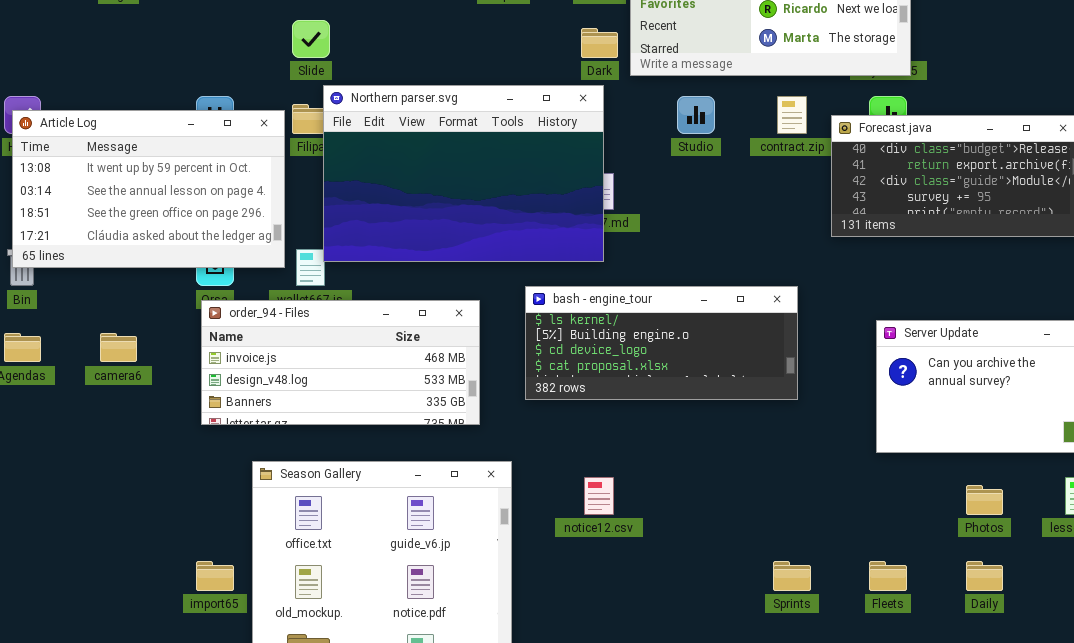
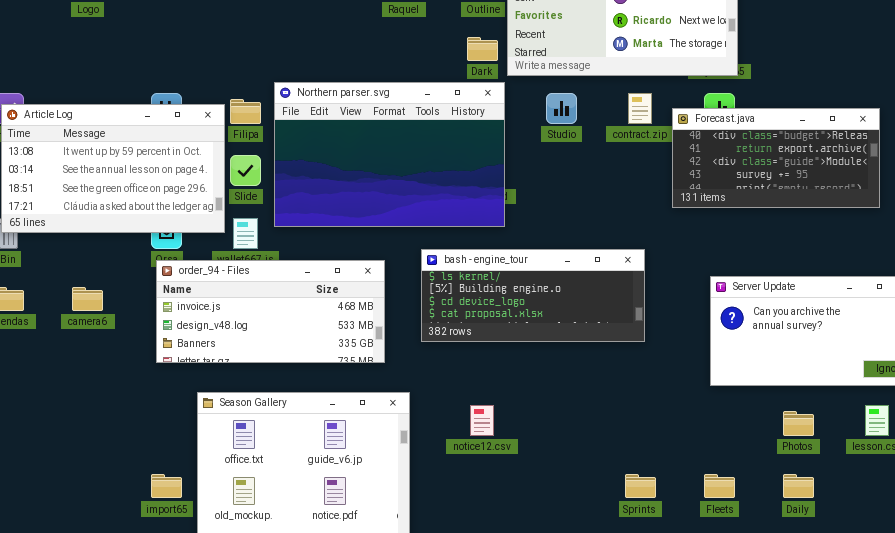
Slide: [292,20,330,58] -> [230,155,261,186], moved
Northern parser.svg: [323,85,604,262] -> [274,82,505,227], moved

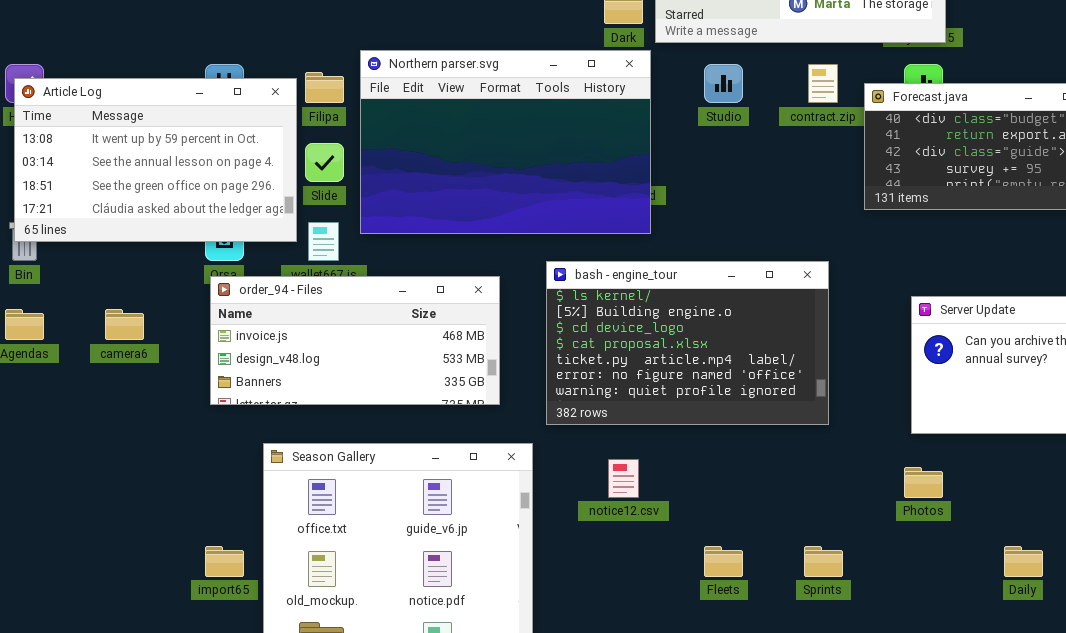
bash - engine_tour: [421,249,645,342] -> [546,261,829,425], resized
Photos: [783,411,814,436] -> [904,467,943,498], moved
Fleets: [704,474,735,498] -> [704,546,743,577], moved

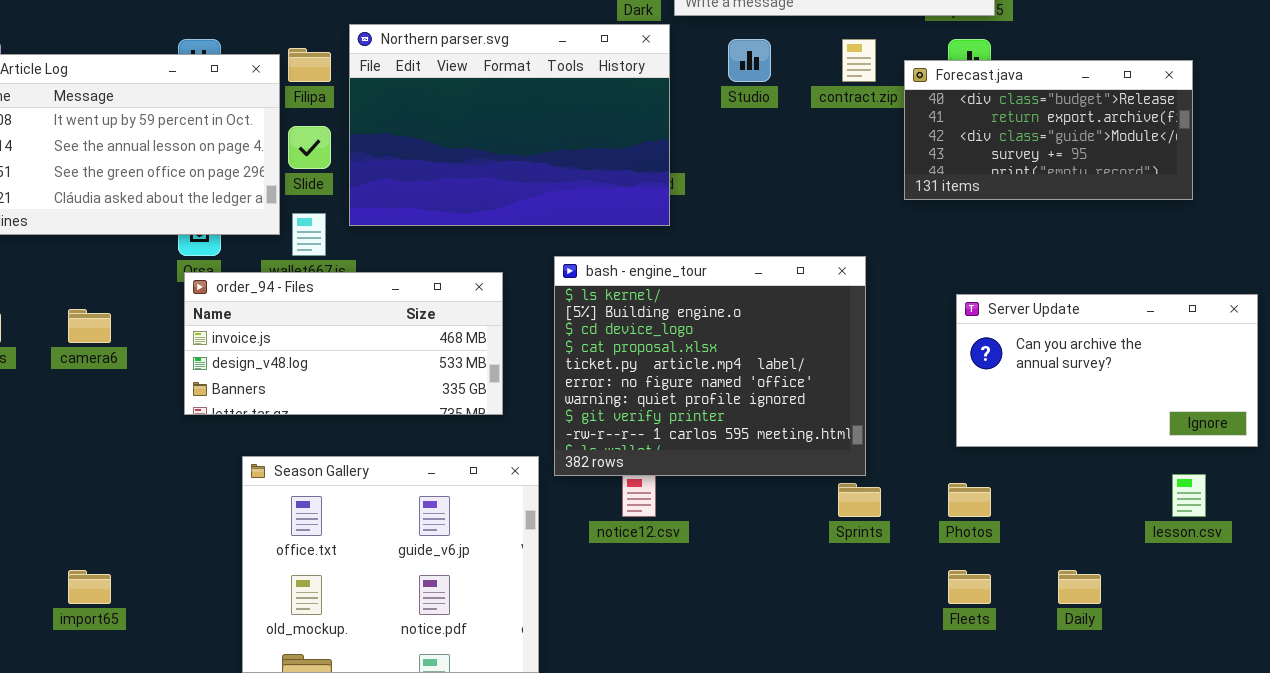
bash - engine_tour: [546,261,829,425] -> [554,256,866,476], resized
import65: [205,546,244,577] -> [68,570,111,604], moved
Fleets: [704,546,743,577] -> [948,570,991,604], moved
Sprints: [804,546,843,577] -> [838,483,881,517], moved

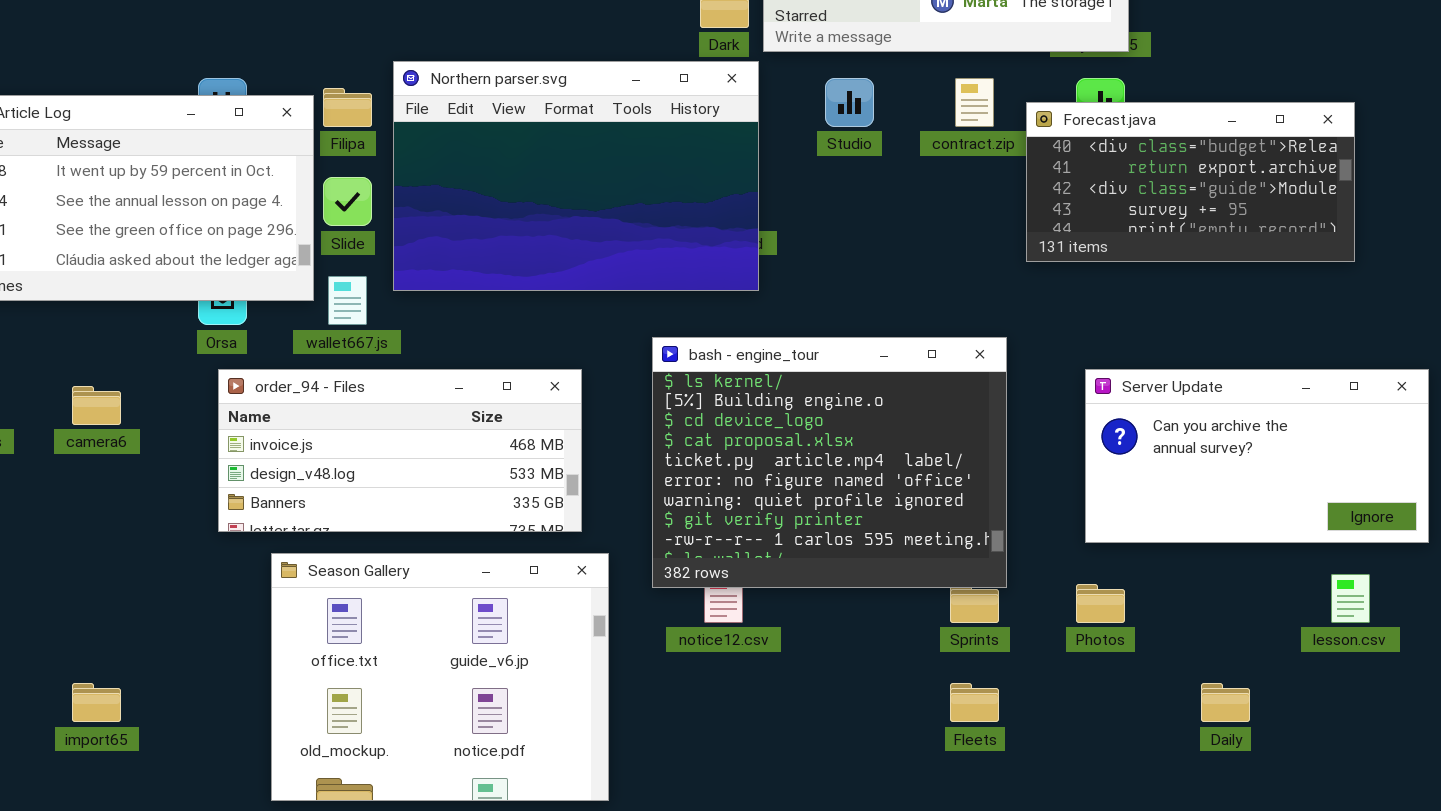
bash - engine_tour: [554,256,866,476] -> [652,337,1007,588], moved
order_94 - Files: [184,272,503,415] -> [218,369,582,532], moved
Fleets: [948,570,991,604] -> [950,683,999,722], moved

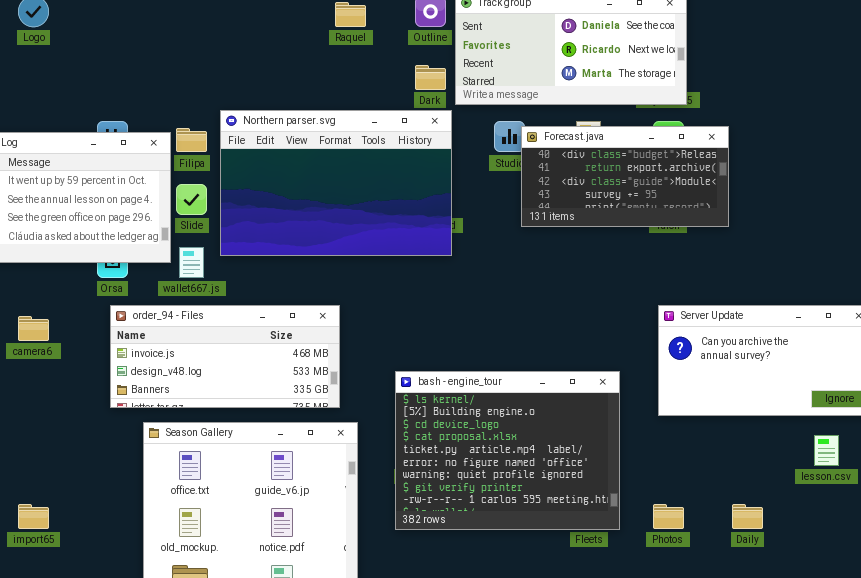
Forecast.java: [1026,102,1355,262] -> [521,126,729,227], moved
bash - engine_tour: [652,337,1007,588] -> [395,371,620,530], moved
Photos: [1076,584,1125,623] -> [653,504,684,529], moved

